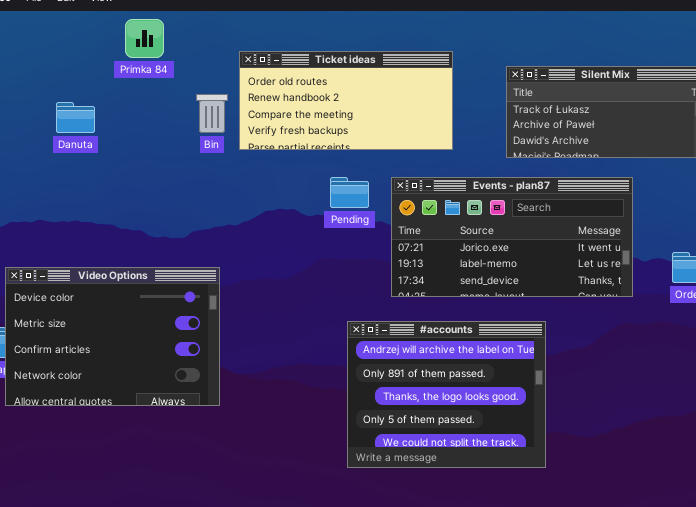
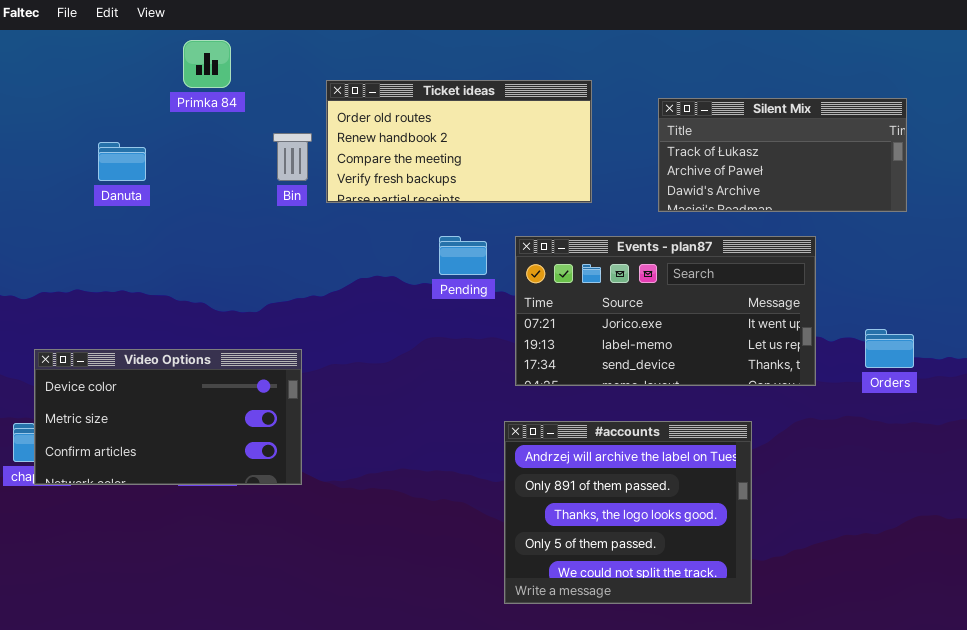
Video Options: [5,267,220,406] -> [34,349,302,485], resized
#accounts: [347,321,546,468] -> [504,421,752,604], moved

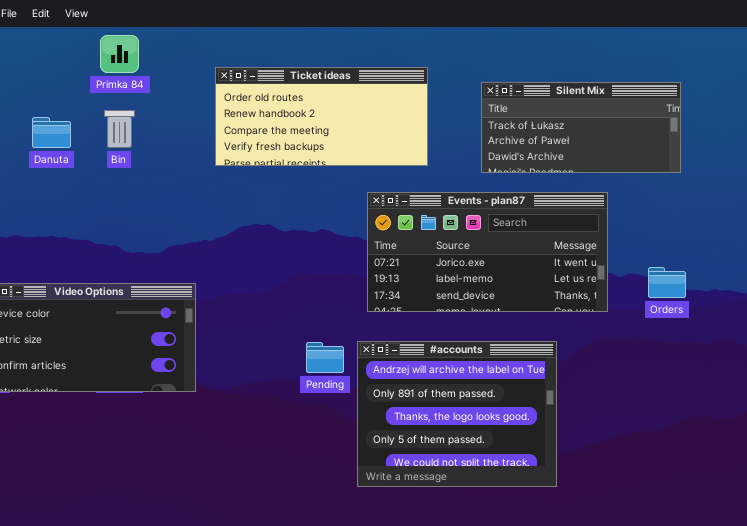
Bin: [273,133,312,181] -> [104,110,135,148], moved
Pending: [439,236,487,275] -> [306,342,344,373], moved

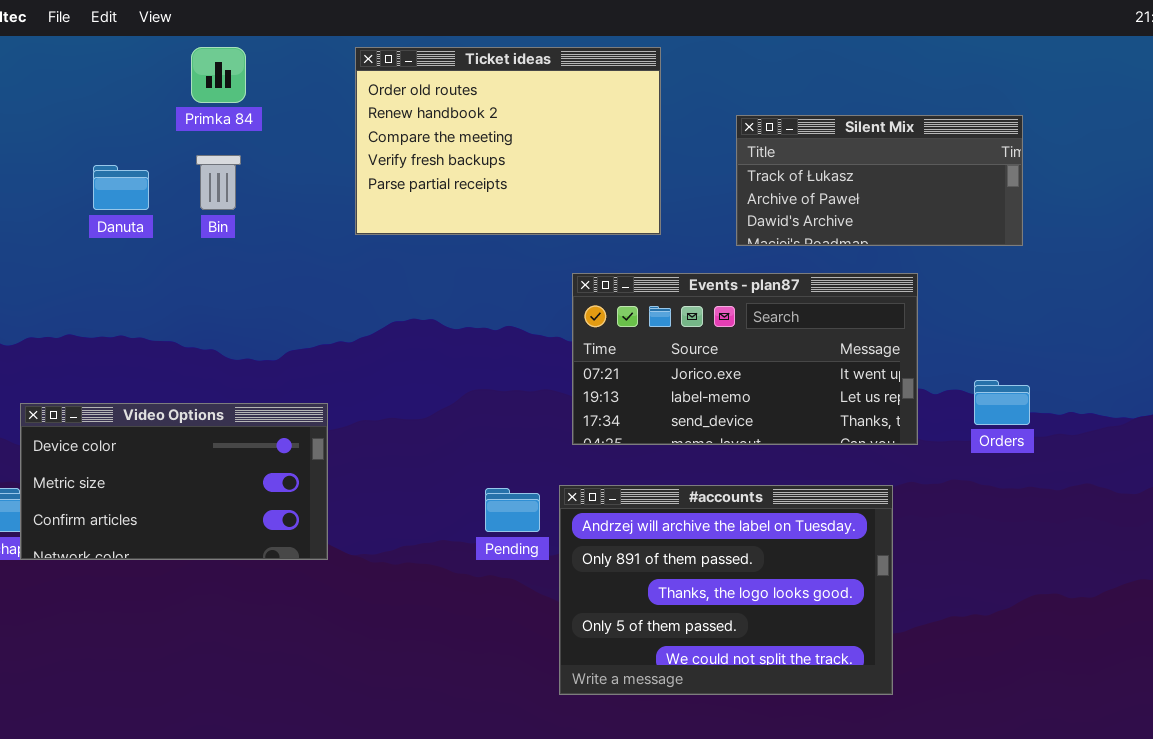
Ticket ideas: [215,67,428,166] -> [355,47,661,235], resized
#accounts: [357,341,557,487] -> [559,485,893,695], resized

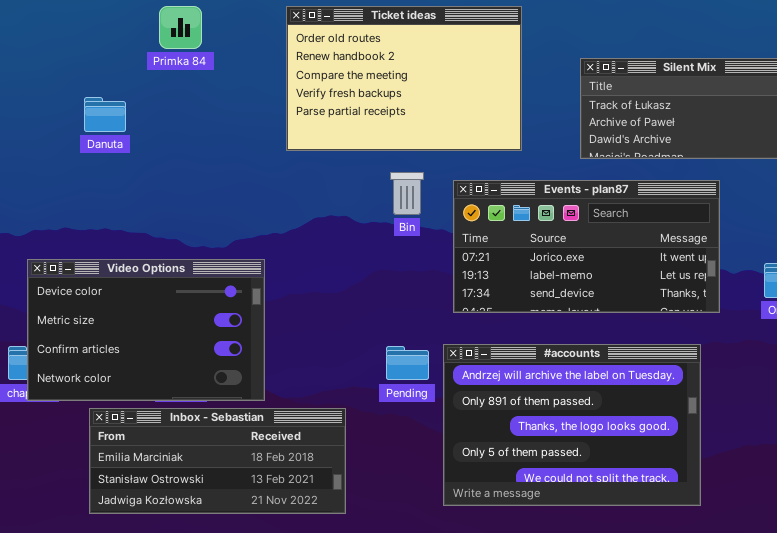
Bin: [196,155,241,210] -> [390,172,424,215], moved
Video Options: [20,403,328,560] -> [27,259,265,401], resized
Inbox - Sebastian: none -> [89,408,346,514], opened

